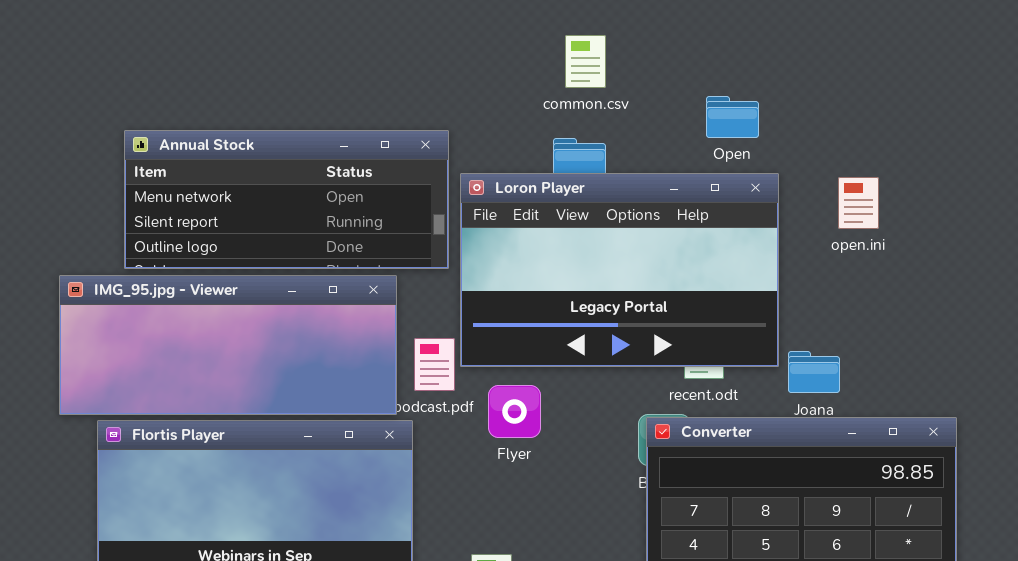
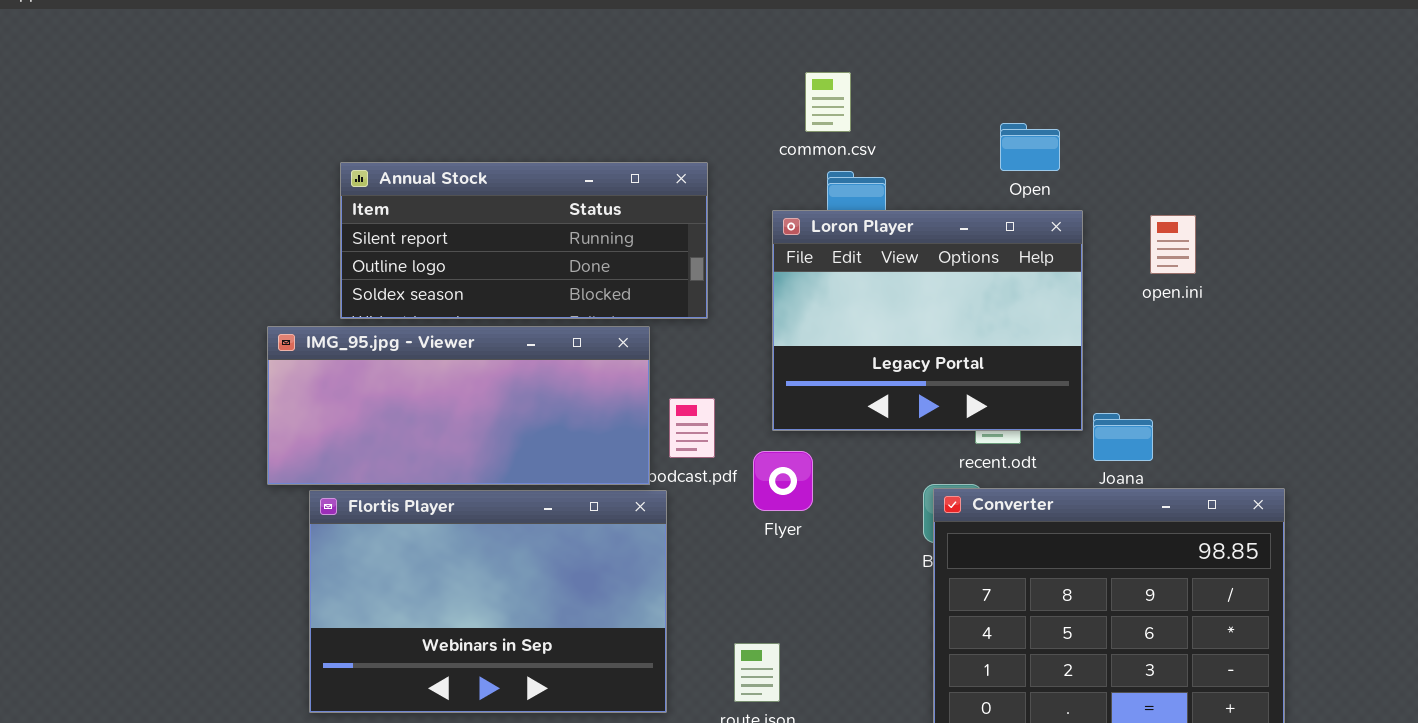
common.csv: [565,35,606,88] -> [805,72,851,132], moved
Annual Stock: [124,130,449,269] -> [340,162,708,319], scrolled down 1 row
Loron Player: [460,173,779,367] -> [772,210,1083,431], resized

